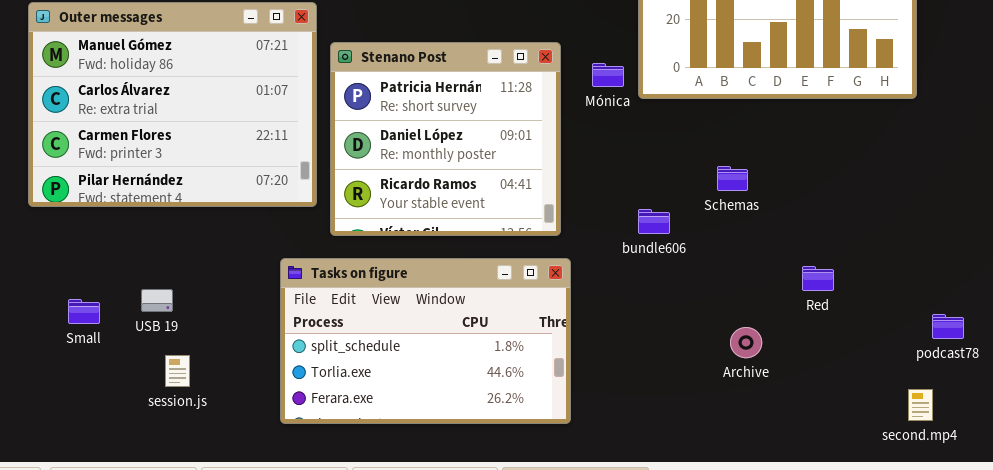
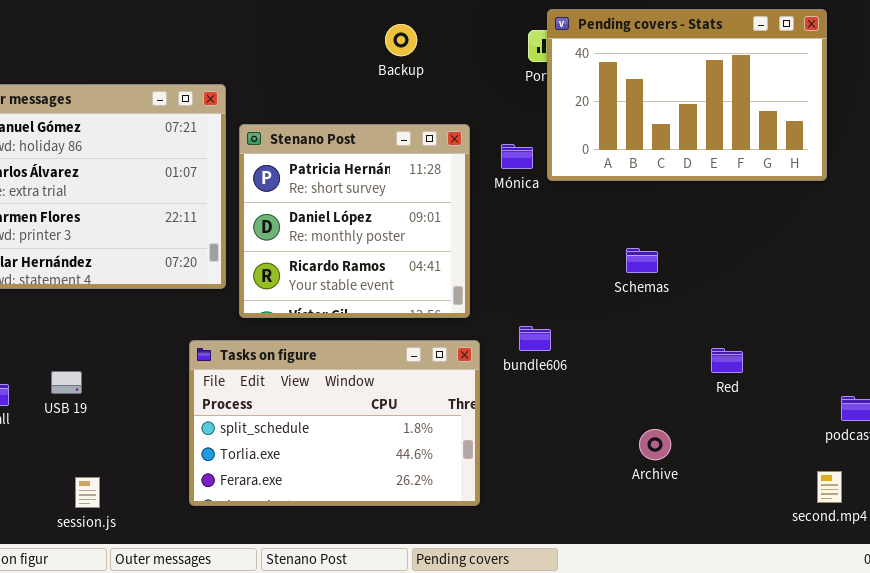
bundle606: [638,209,670,234] -> [519,326,551,351], moved
Archive: [730,327,762,358] -> [639,429,671,460], moved
session.js: [165,355,190,387] -> [75,477,100,508], moved

